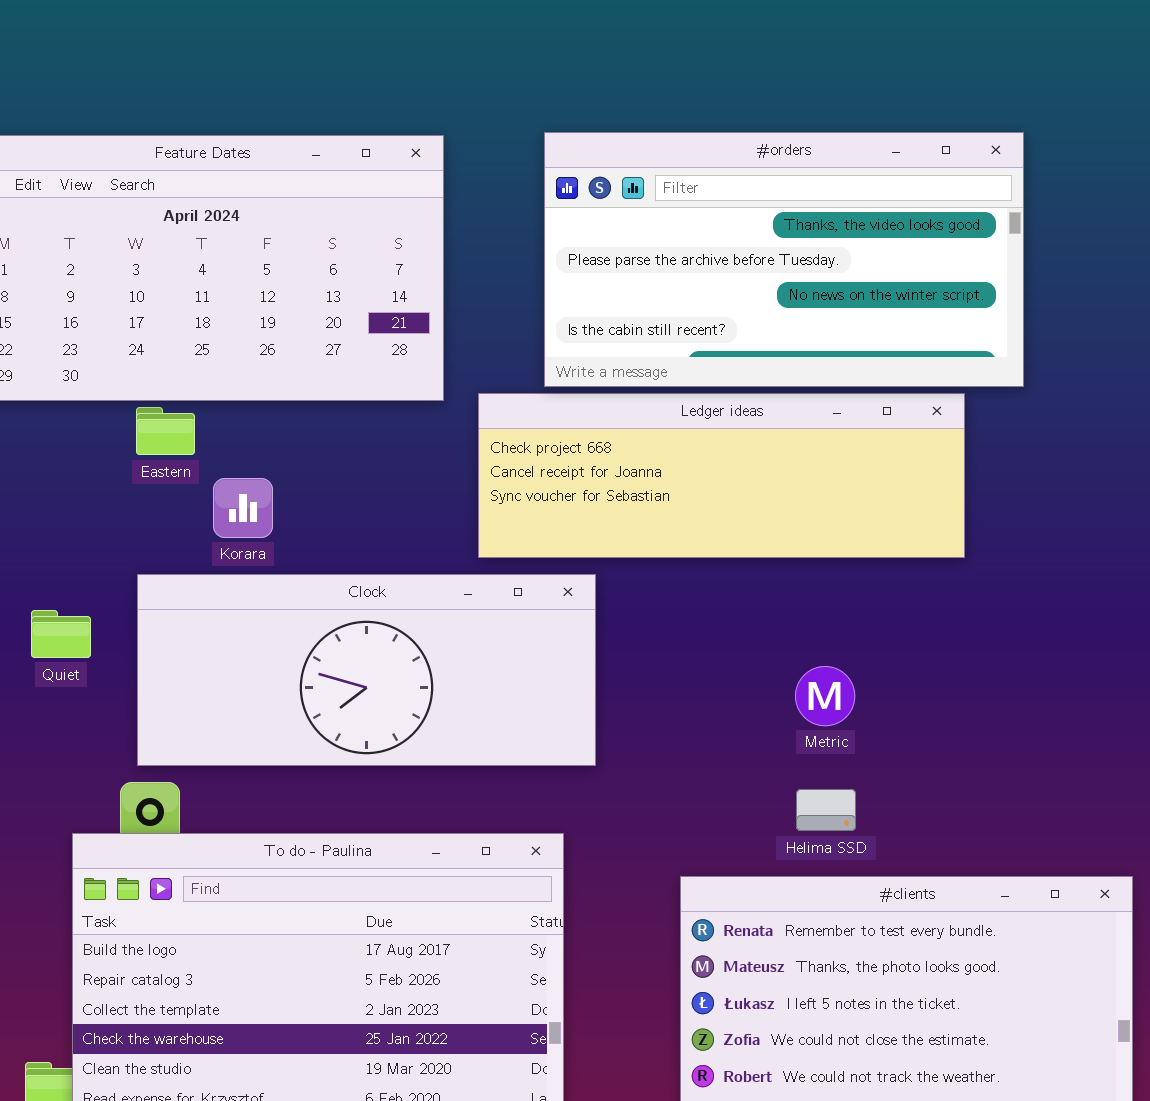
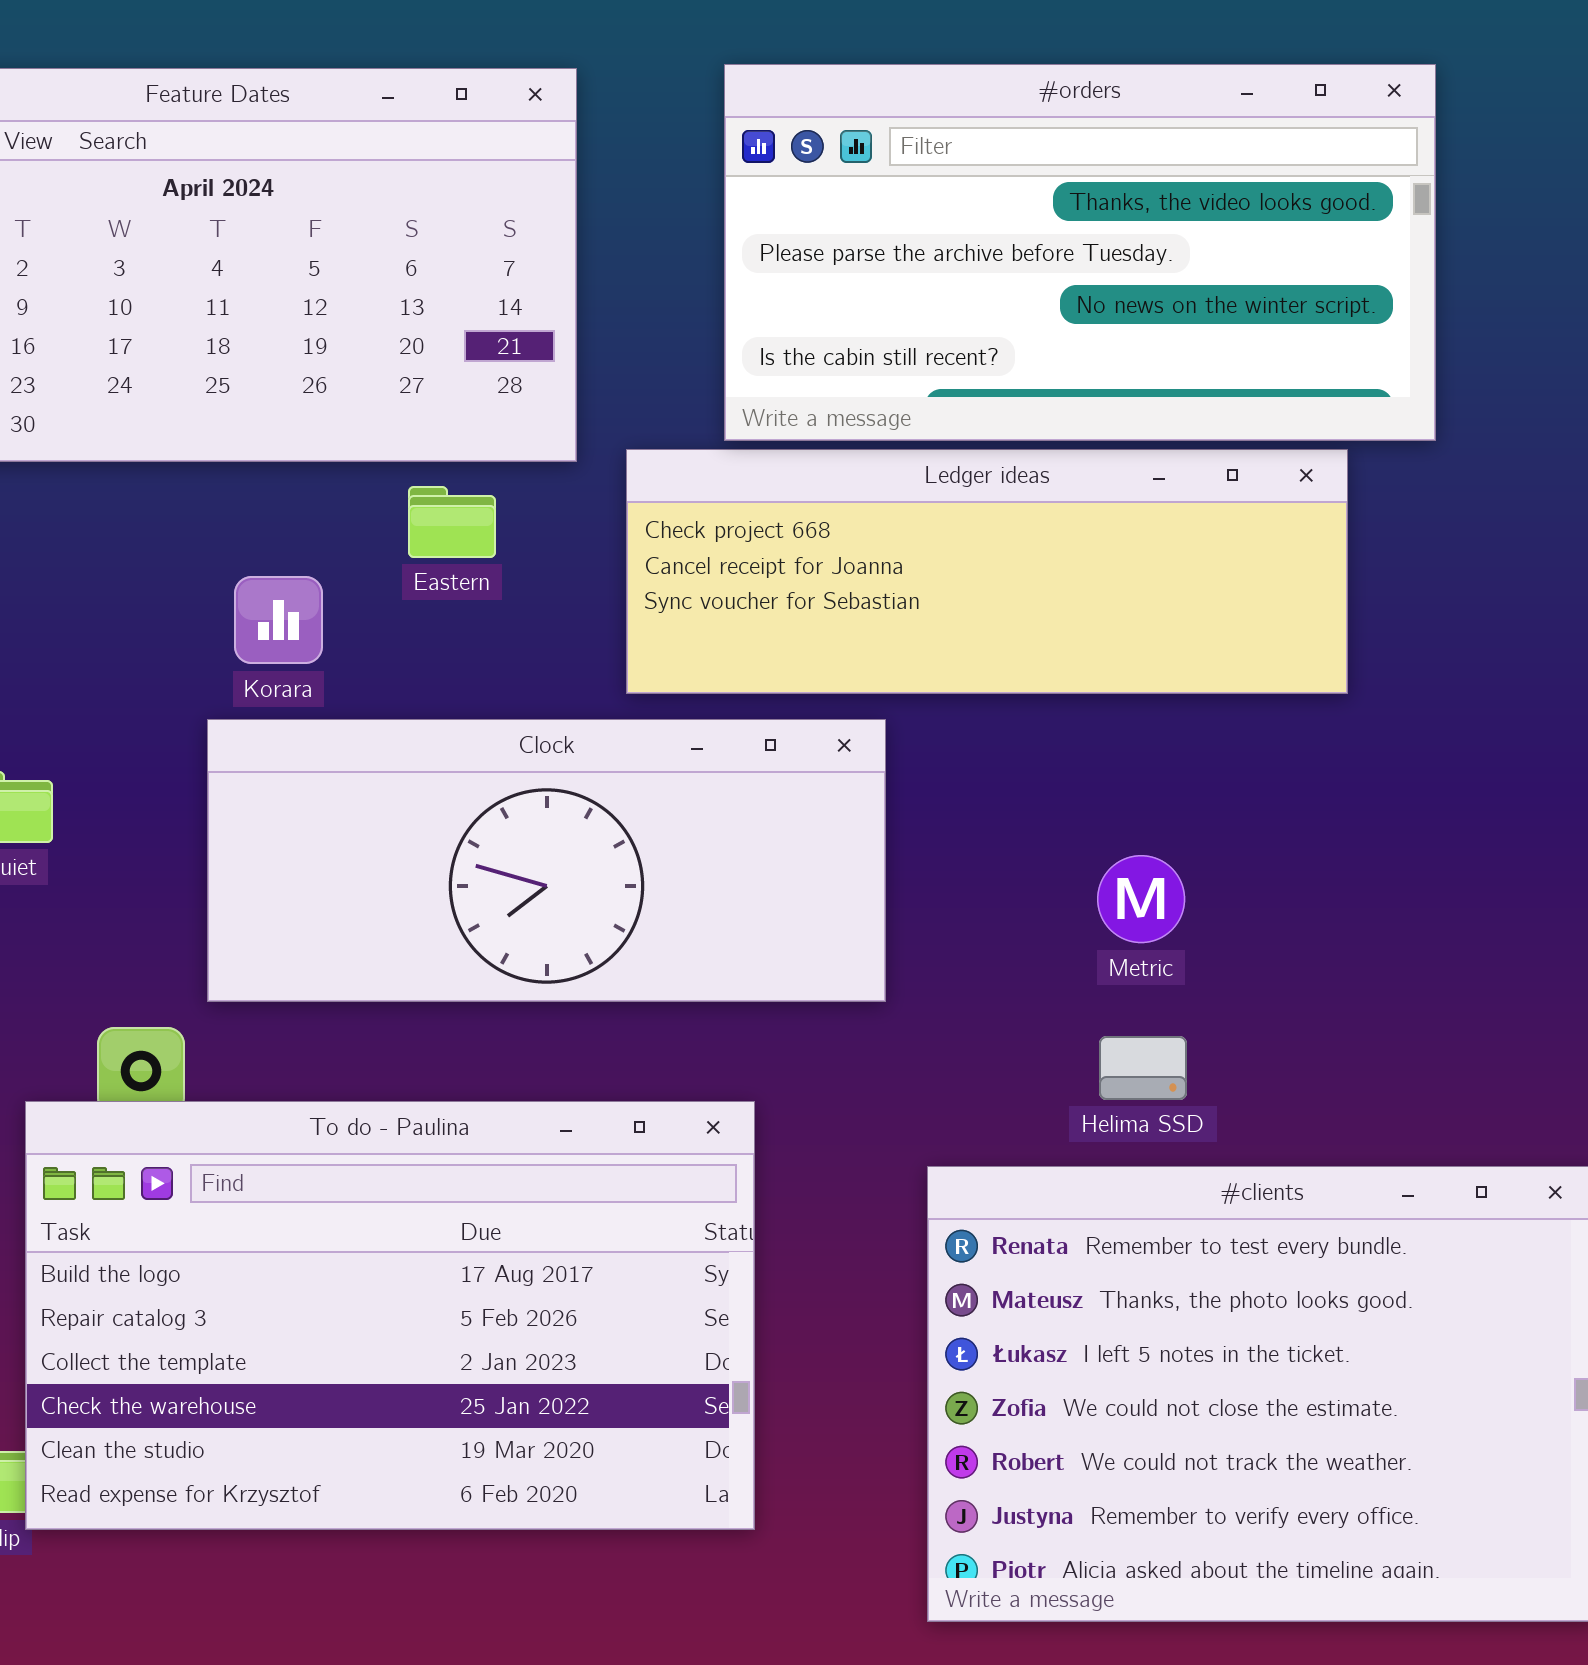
Eastern: [136,407,195,455] -> [408,486,496,558], moved
Clock: [137,574,596,766] -> [207,719,886,1002], moved

